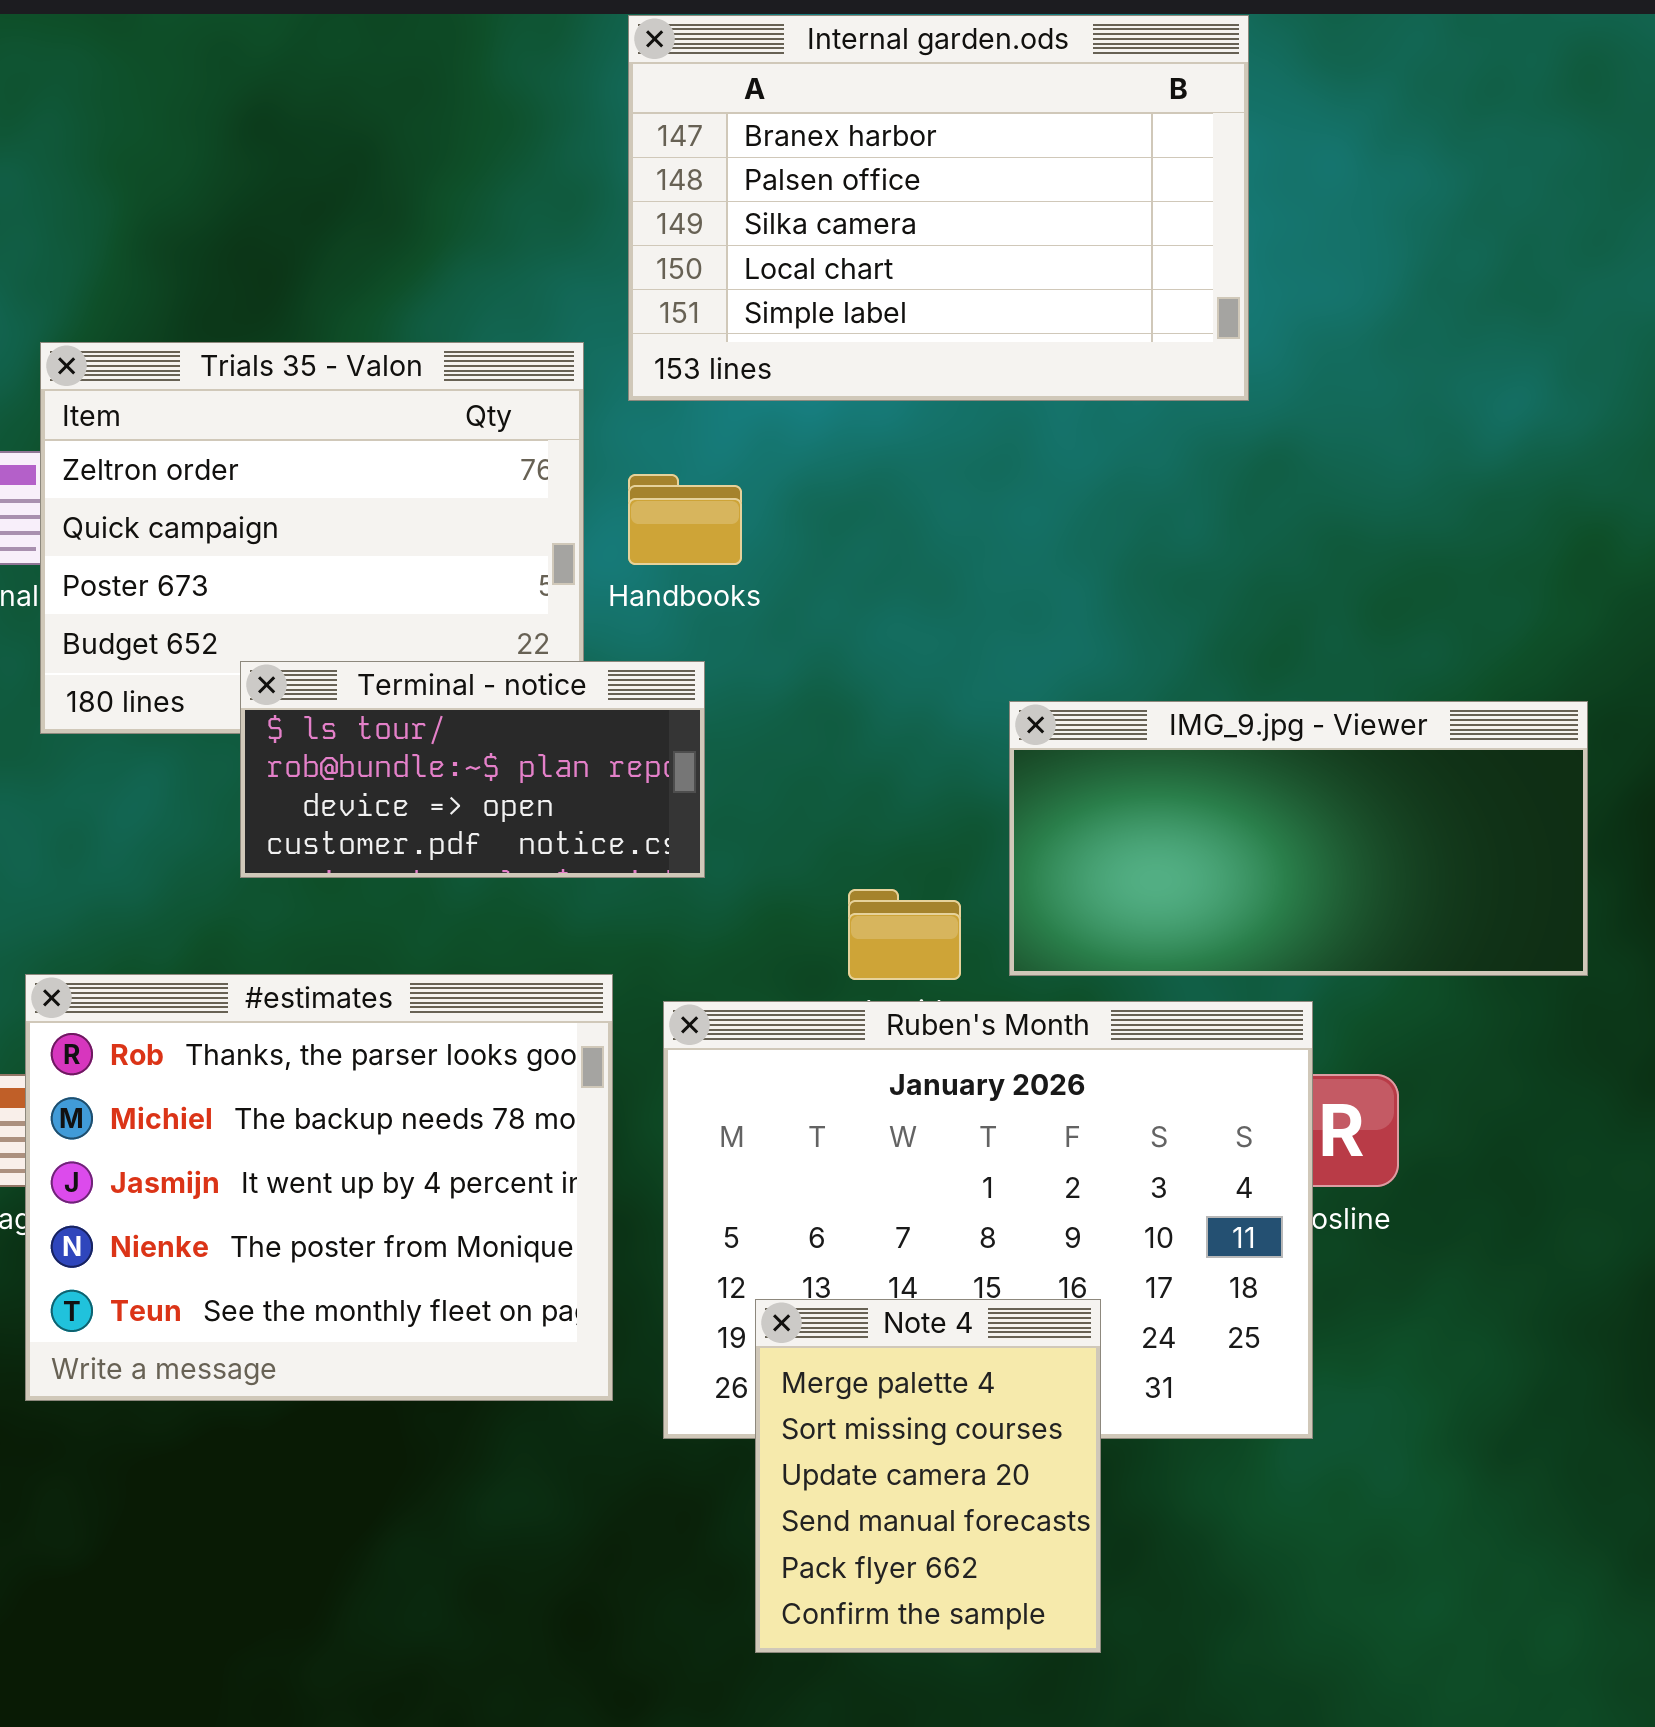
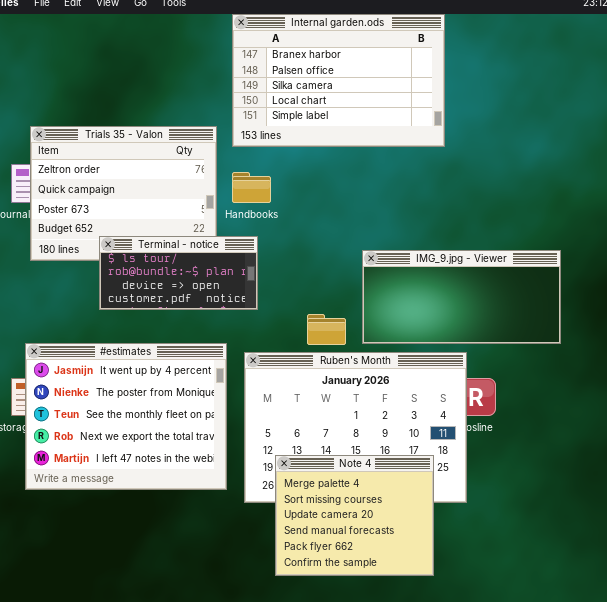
#estimates: [25,974,613,1401] -> [25,343,227,490], scrolled down 2 rows
Note 4: [755,1299,1101,1653] -> [275,455,434,576], resized

